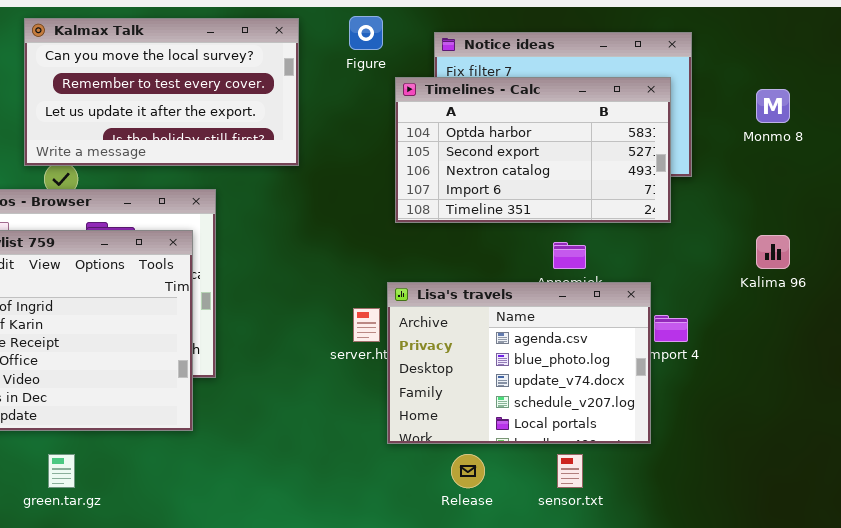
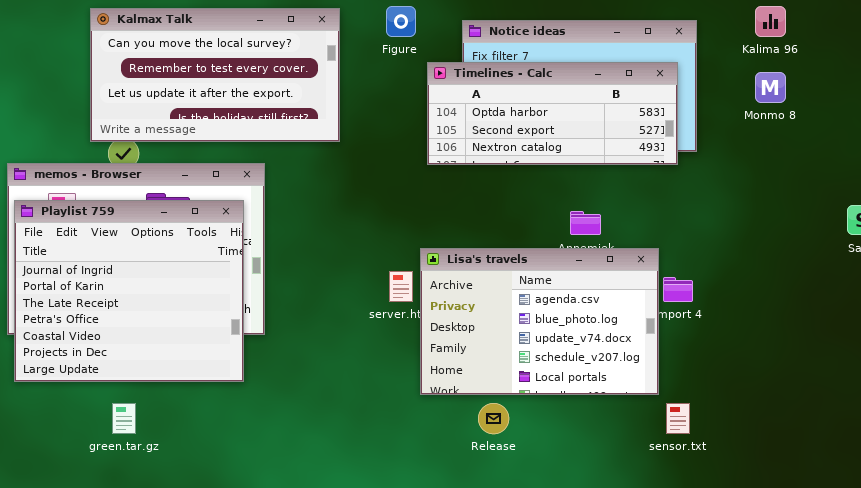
Timelines - Calc: [395,77,671,223] -> [427,62,678,165], resized
Kalima 96: [756,235,790,269] -> [755,6,786,37], moved
sensor.txt: [557,454,583,488] -> [666,403,690,434], moved

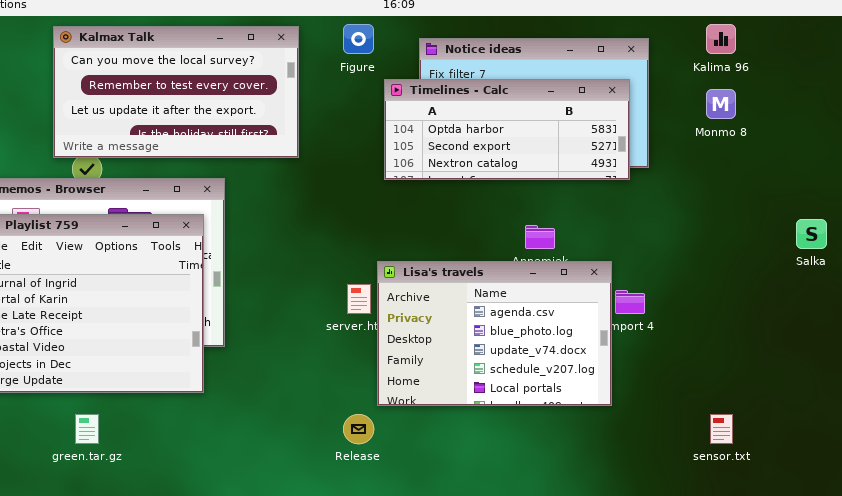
Release: [478,403,509,434] -> [343,414,374,444], moved
sensor.txt: [666,403,690,434] -> [710,414,733,444], moved

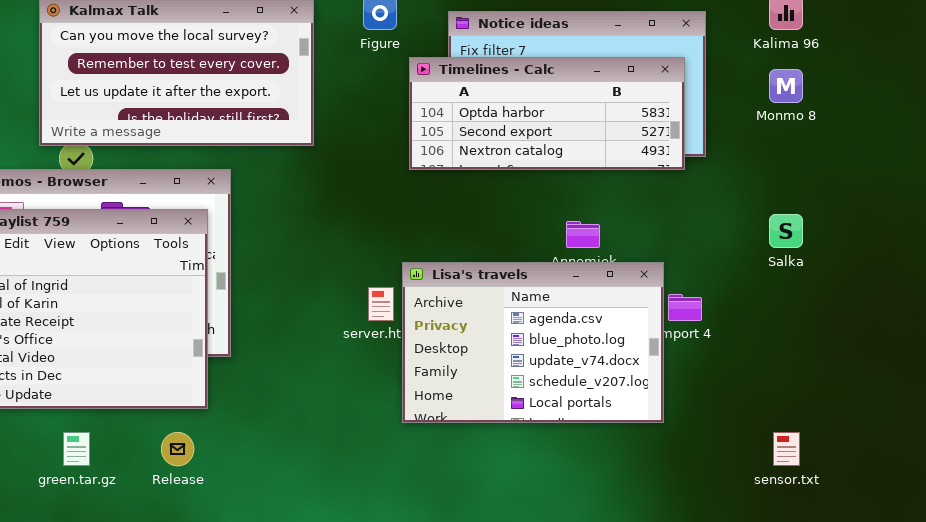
Salka: [796,219,827,249] -> [769,214,803,248], moved
Release: [343,414,374,444] -> [161,432,194,466], moved

